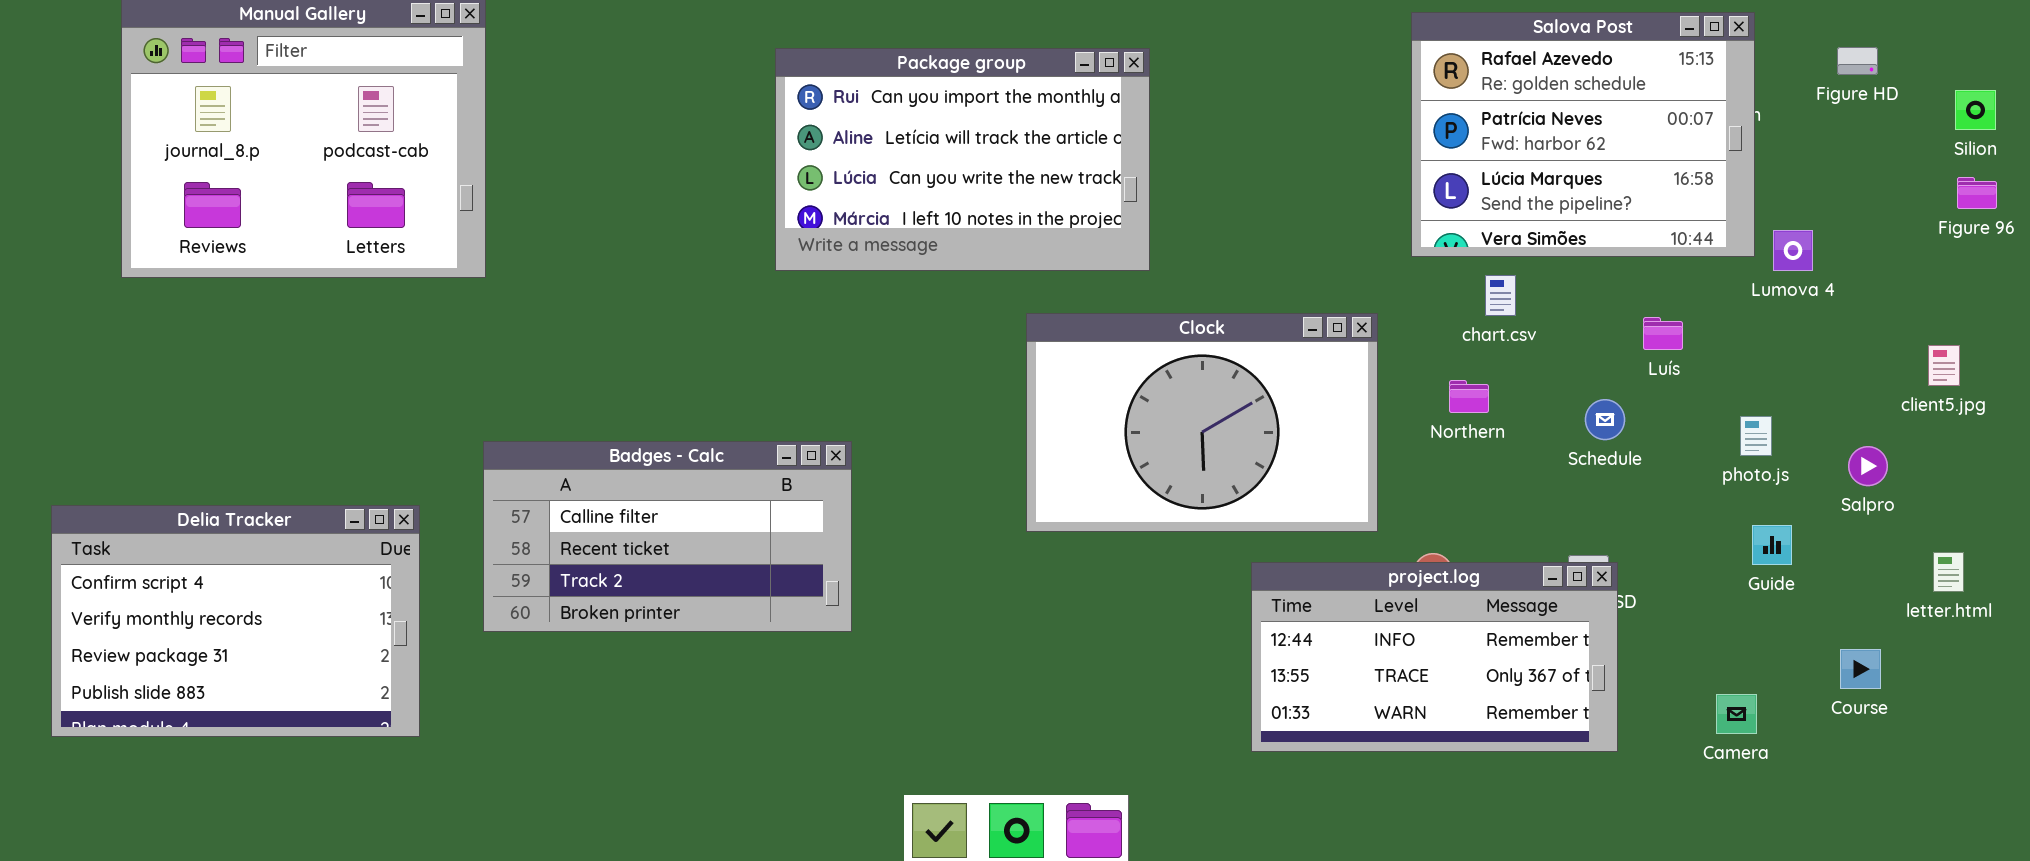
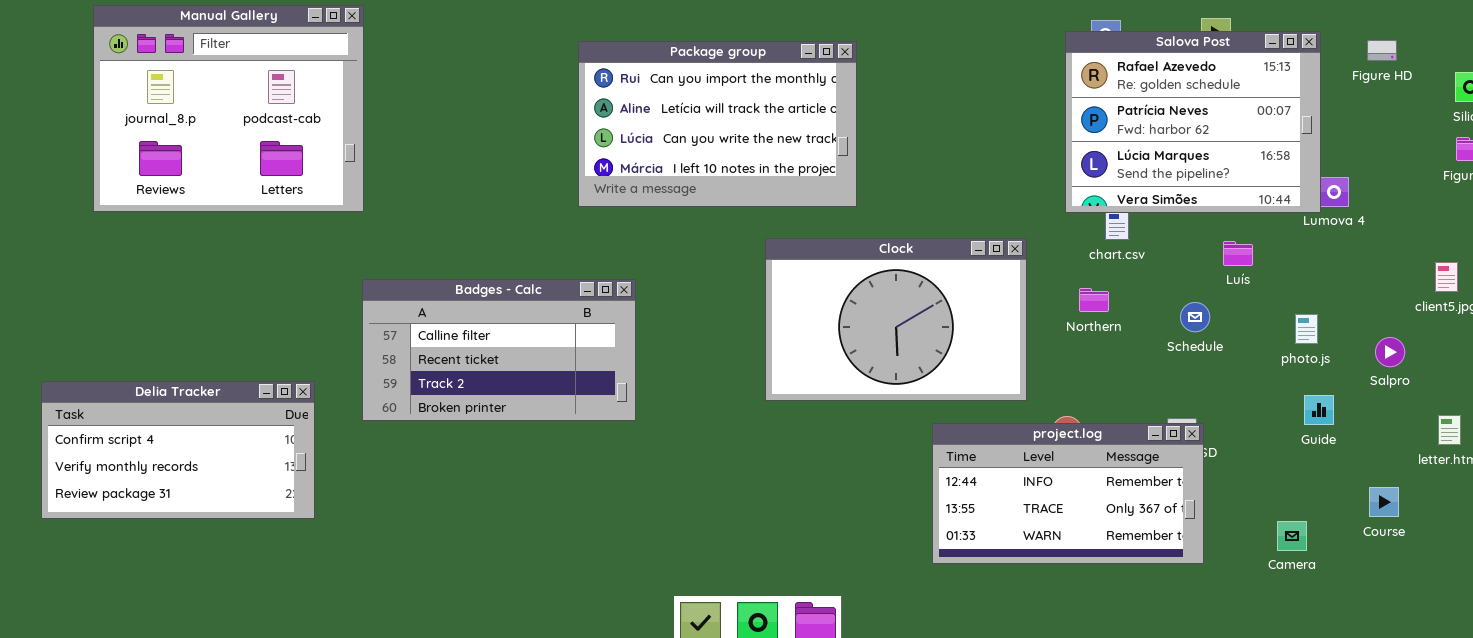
Salova Post: [1411,12,1755,257] -> [1065,31,1321,213], moved
Badges - Calc: [483,441,852,632] -> [362,279,636,421], moved
Delia Tracker: [51,505,420,737] -> [41,381,315,519], resized

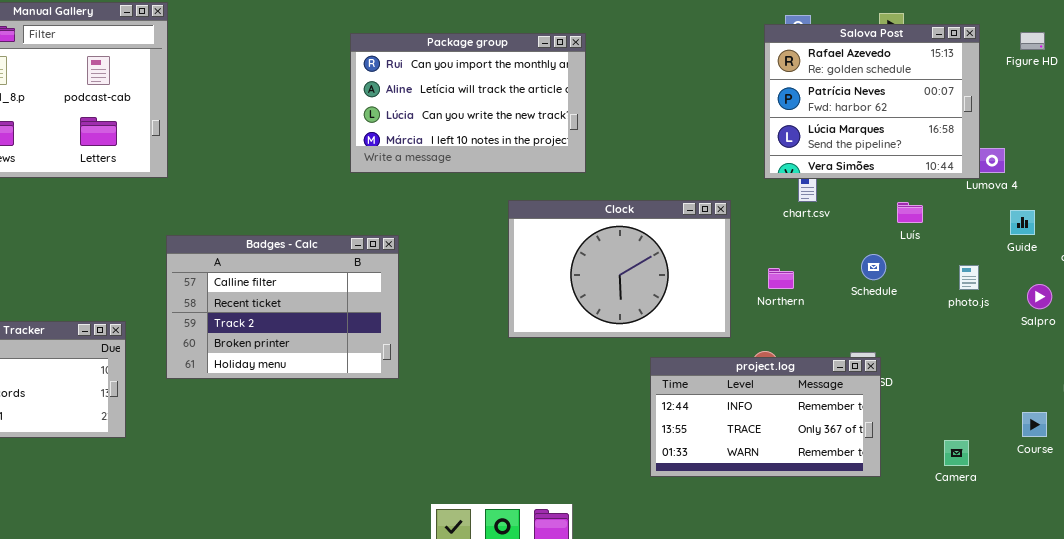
Badges - Calc: [362,279,636,421] -> [166,235,399,379], resized
Northern: [1079,288,1109,312] -> [768,268,794,289], moved
Guide: [1304,395,1334,425] -> [1010,210,1035,235], moved

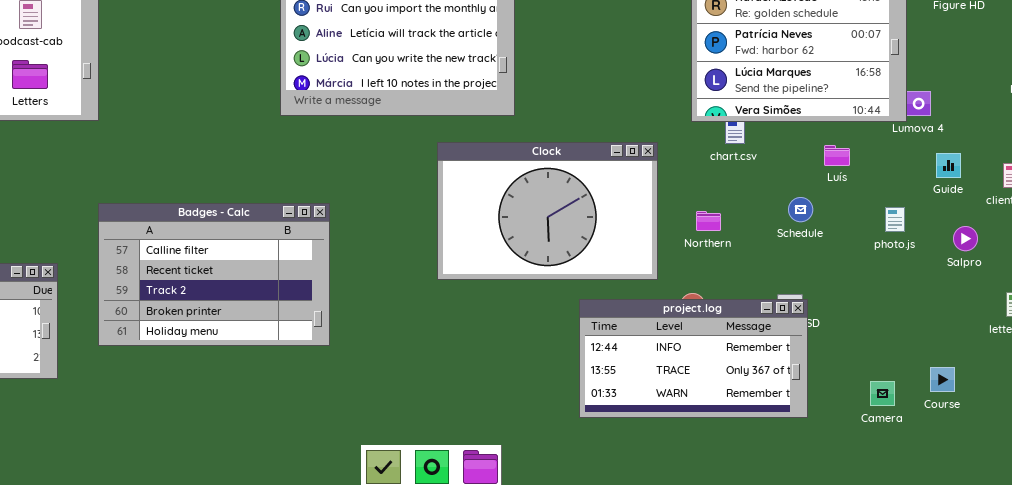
Badges - Calc: [166,235,399,379] -> [98,203,330,346], moved
Course: [1022,412,1047,437] -> [930,367,955,392], moved

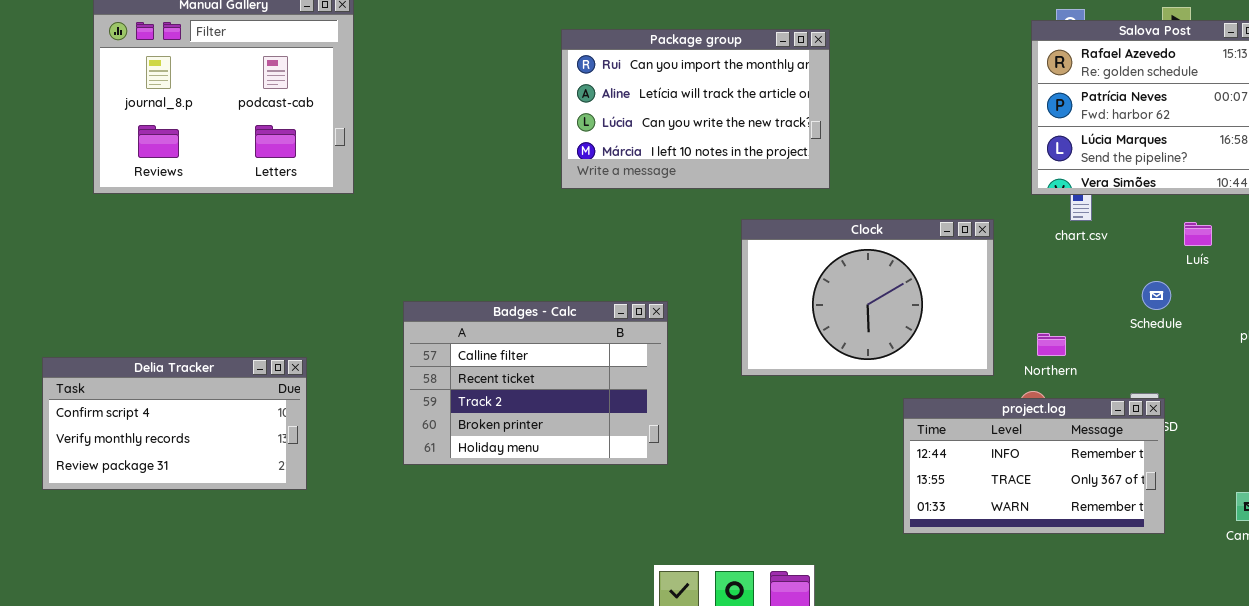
Badges - Calc: [98,203,330,346] -> [403,301,668,465], moved
Northern: [696,211,721,231] -> [1037,333,1066,356], moved

